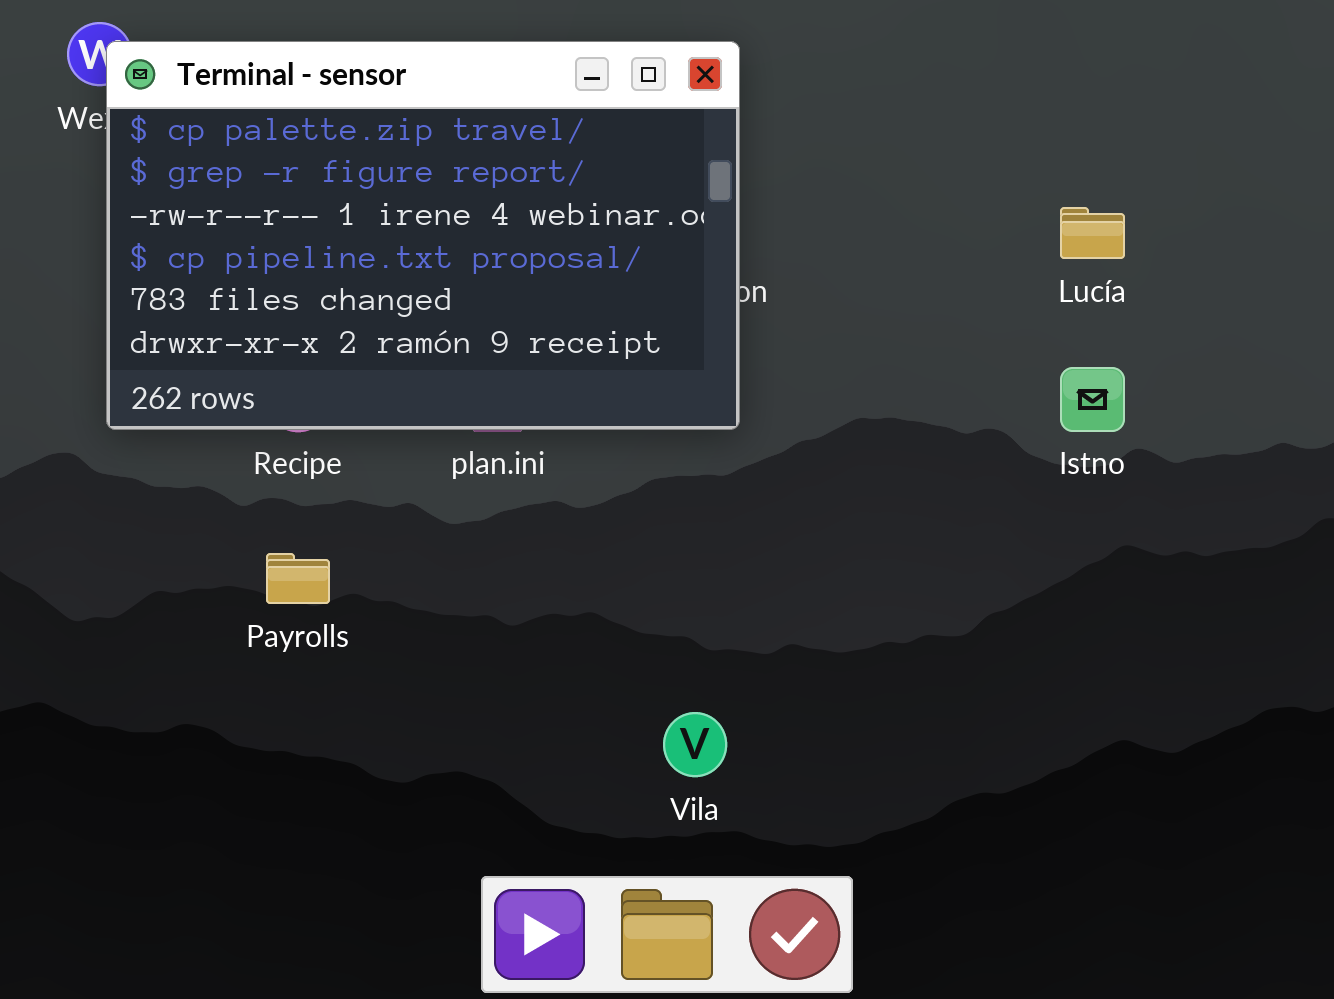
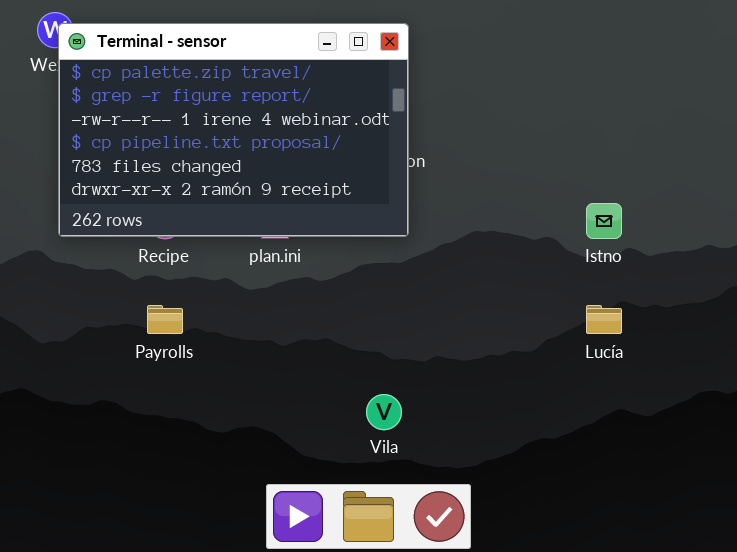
Lucía: [1060,207,1125,259] -> [586,305,622,334], moved

